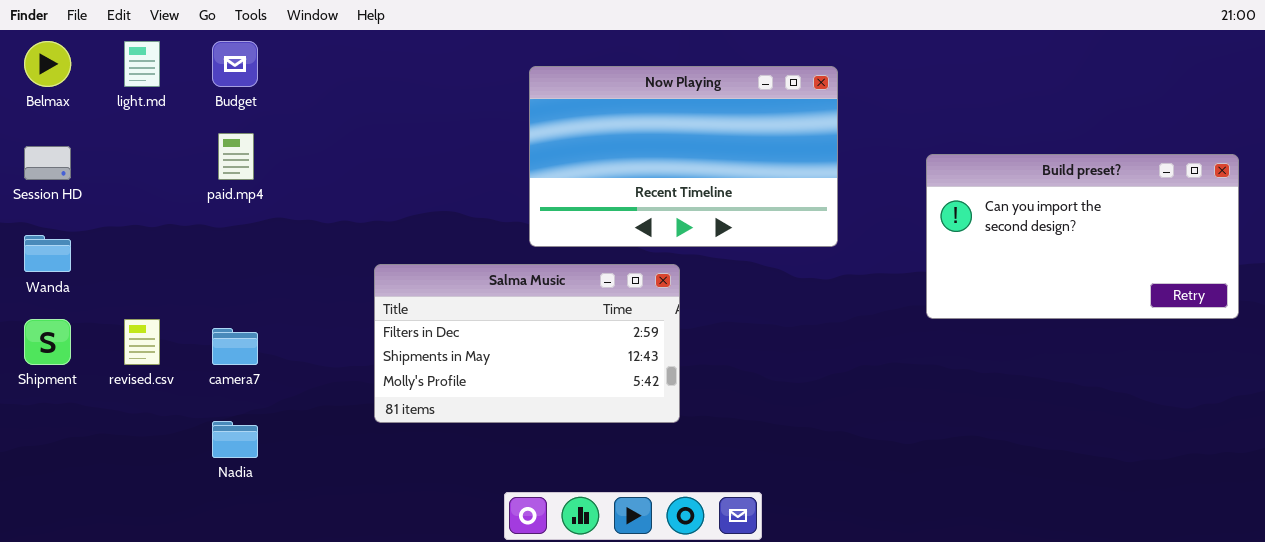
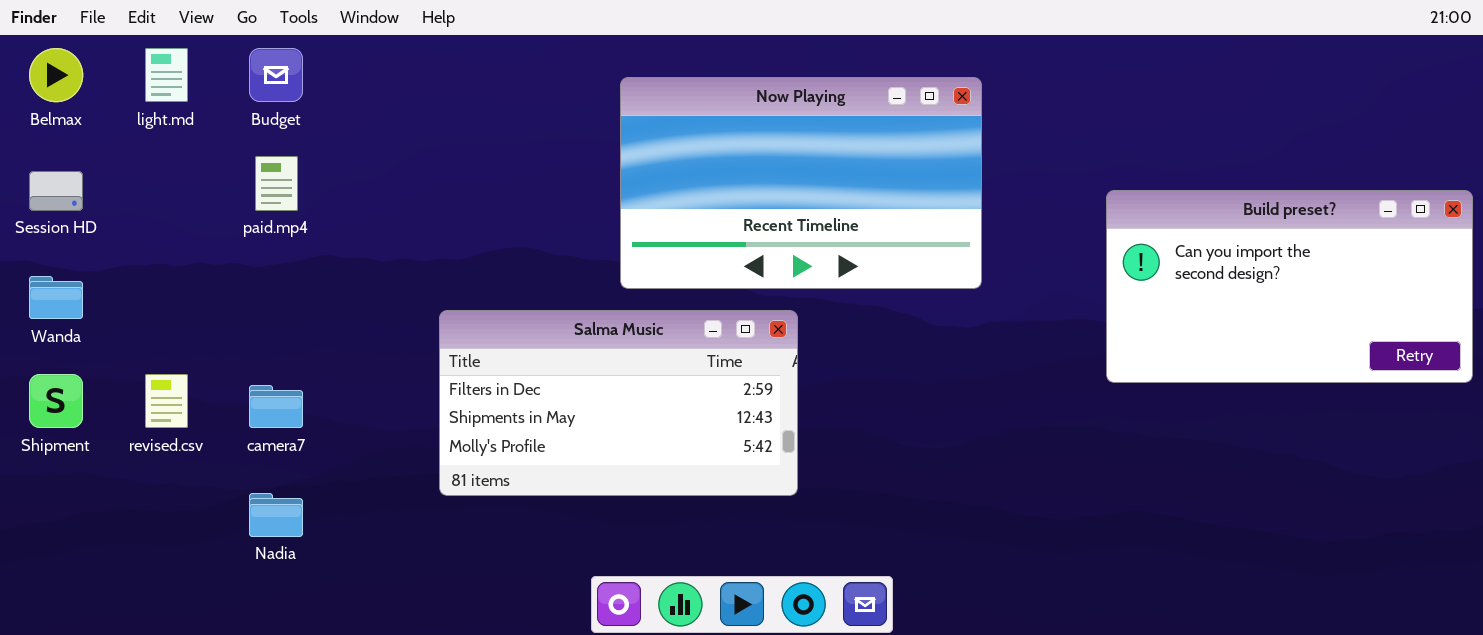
Build preset?: [926,154,1239,319] -> [1106,190,1473,383], moved

